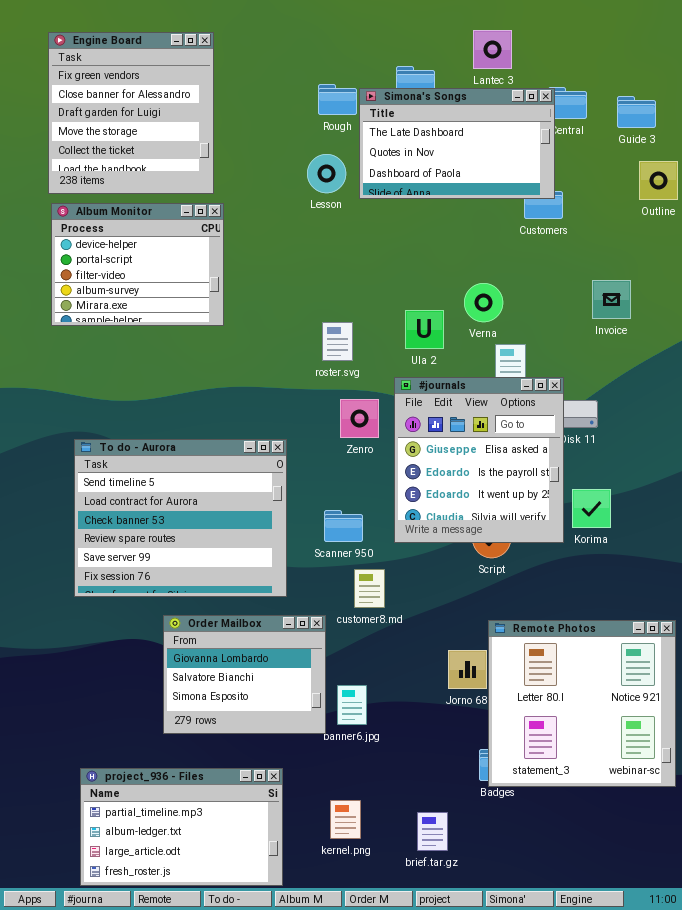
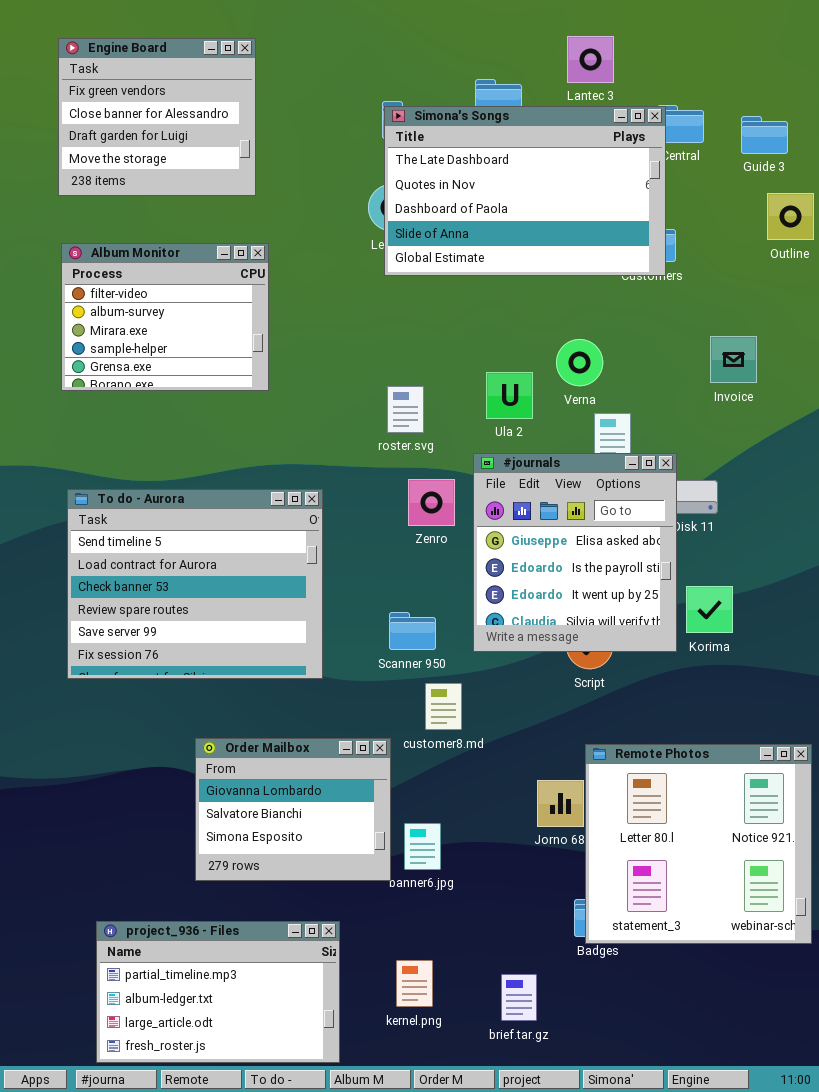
Engine Board: [48,32,214,194] -> [58,38,256,196], resized
Simona's Songs: [359,88,555,199] -> [384,106,666,276], resized
Album Monitor: [51,203,224,326] -> [61,243,269,391], scrolled down 2 rows
To do - Aurora: [74,439,287,597] -> [67,489,323,679], moved

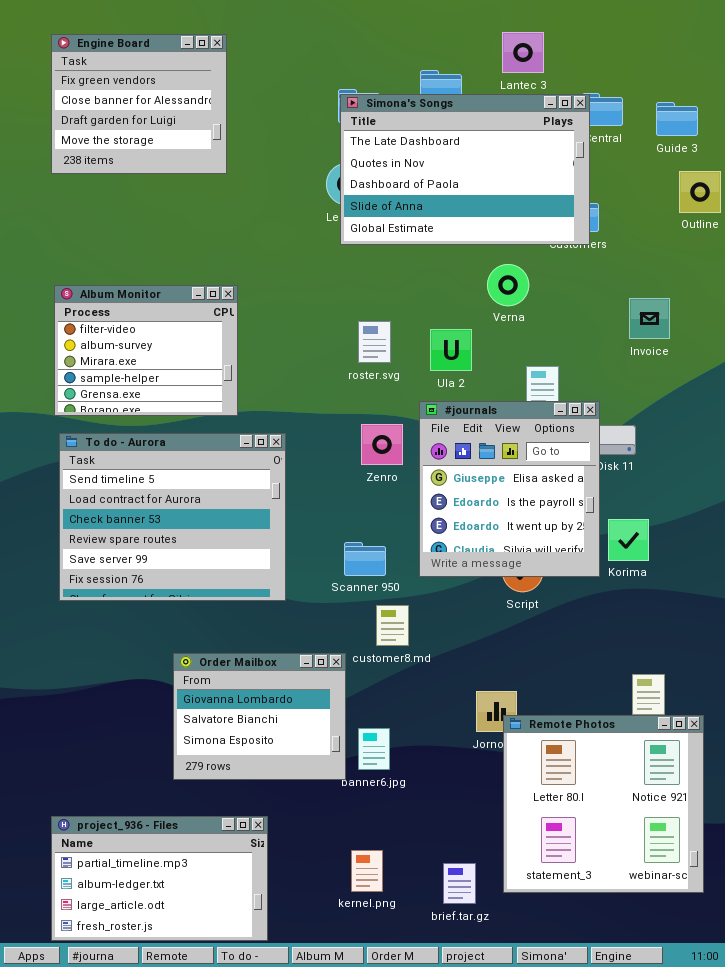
Album Monitor: [61,243,269,391] -> [54,285,238,416], moved
Verna: [556,339,603,386] -> [487,264,529,306], moved
roster.svg: [387,386,424,433] -> [358,321,391,363], moved
Remote Photos: [585,744,812,944] -> [503,715,704,893], moved
project_936 - Files: [96,921,340,1063] -> [51,816,268,941], moved

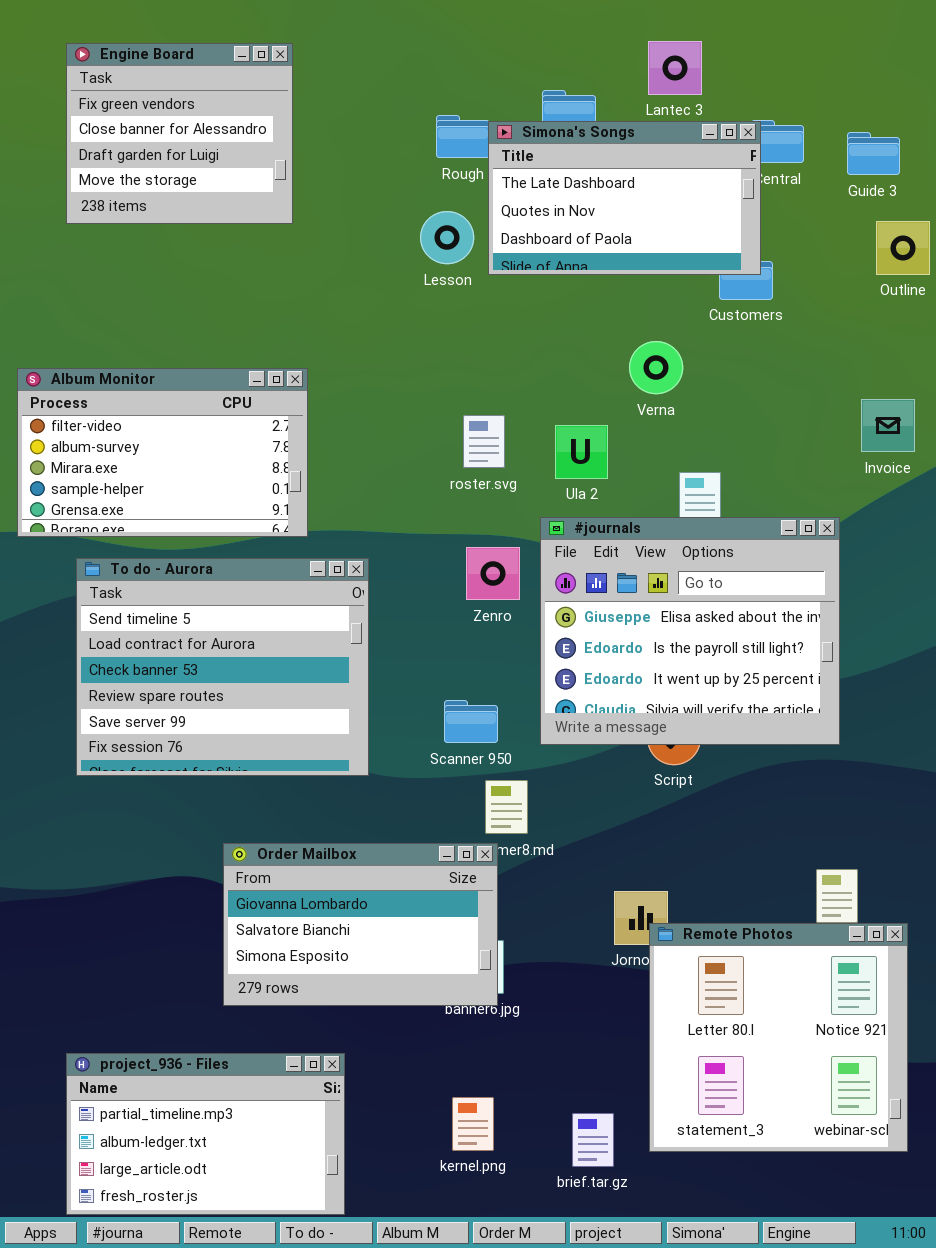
Simona's Songs: [340,94,590,245] -> [488,121,761,275], resized
Album Monitor: [54,285,238,416] -> [17,368,308,537], resized
Invoice: [629,298,670,339] -> [861,399,915,452], moved
#journals: [419,401,600,577] -> [540,517,840,745], resized
Order Mailbox: [173,653,346,780] -> [223,843,498,1006], resized

